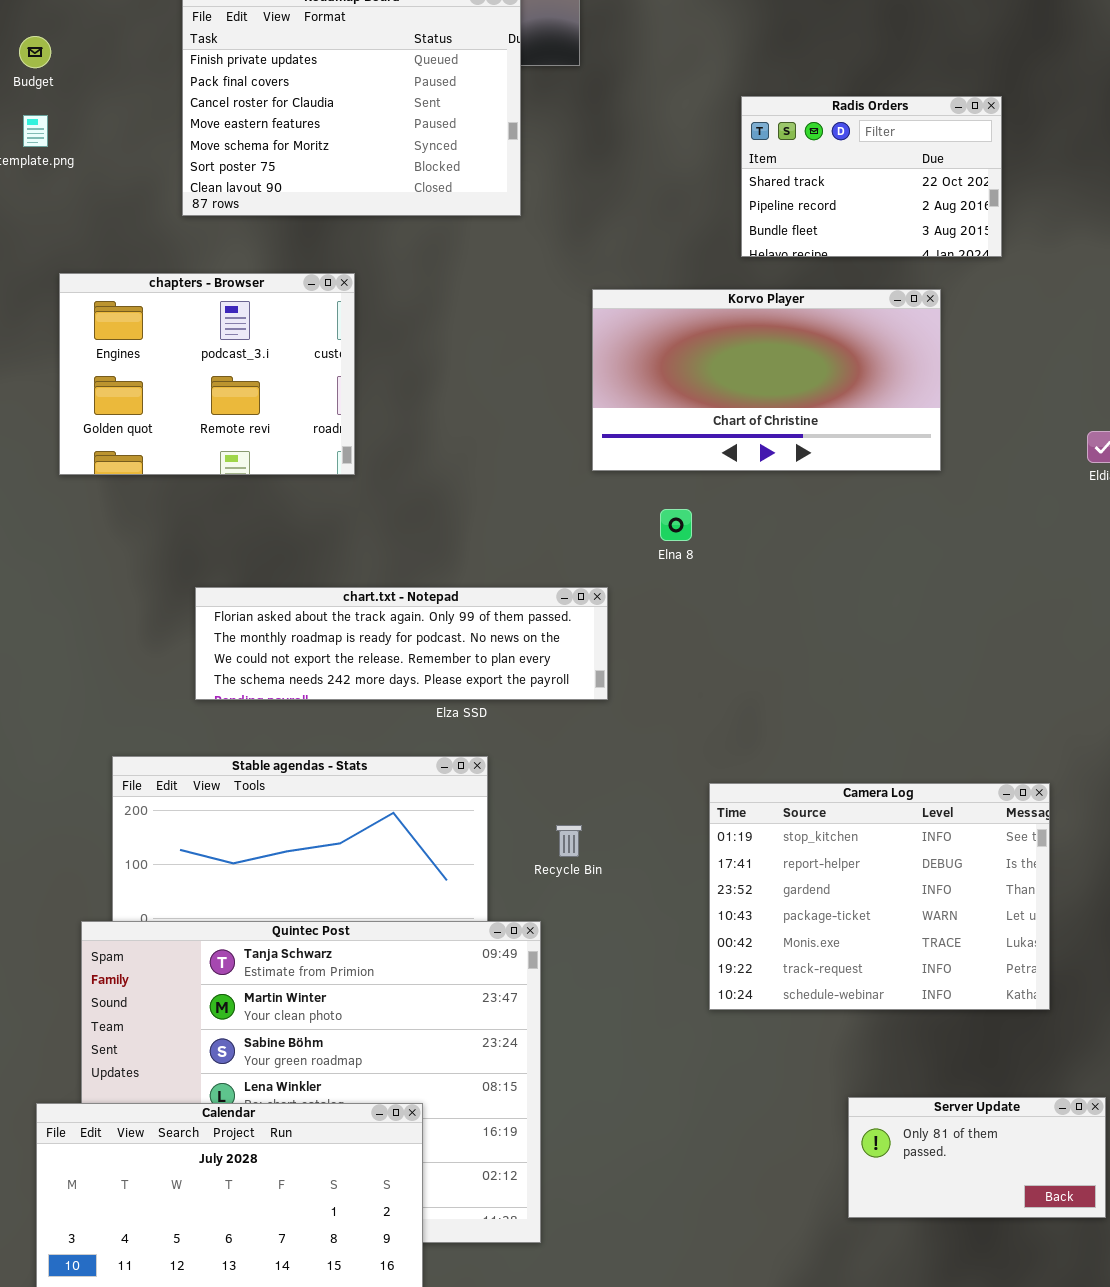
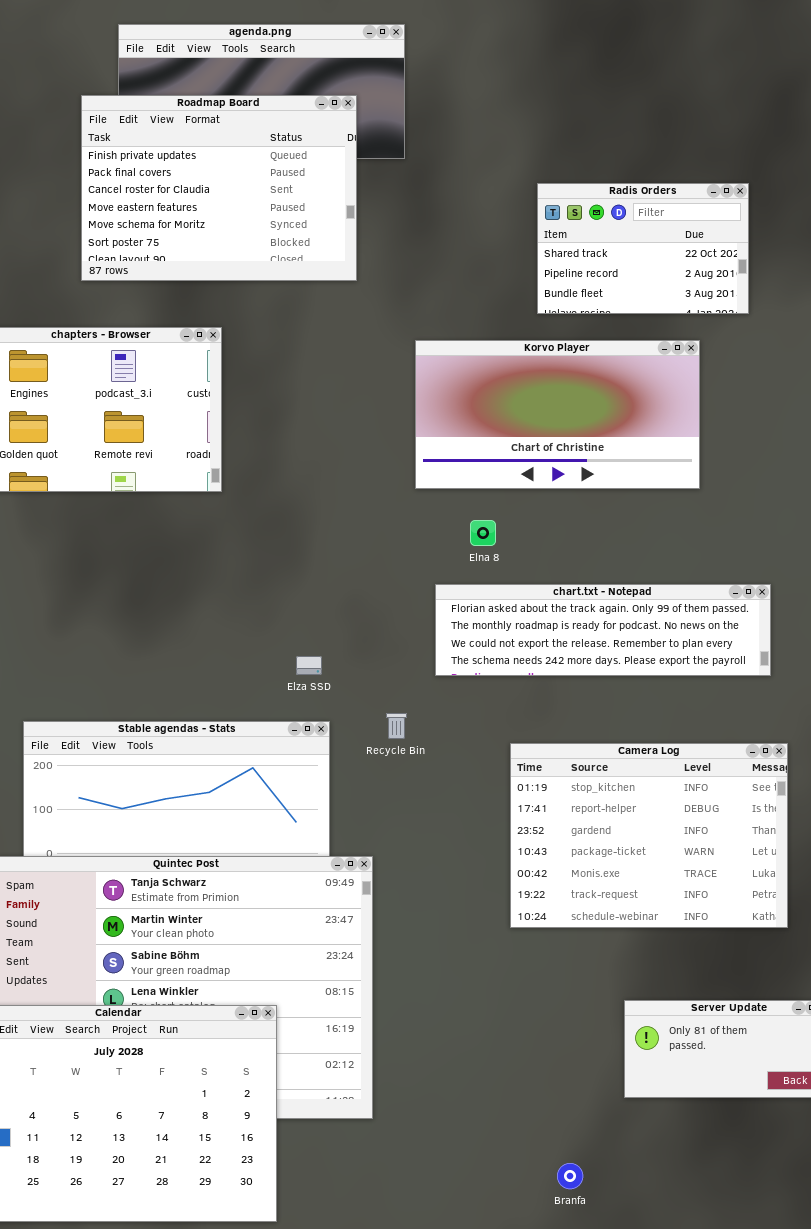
chart.txt - Notepad: [195,587,608,700] -> [435,584,771,676], moved
Recycle Bin: [556,825,582,857] -> [386,713,407,739], moved

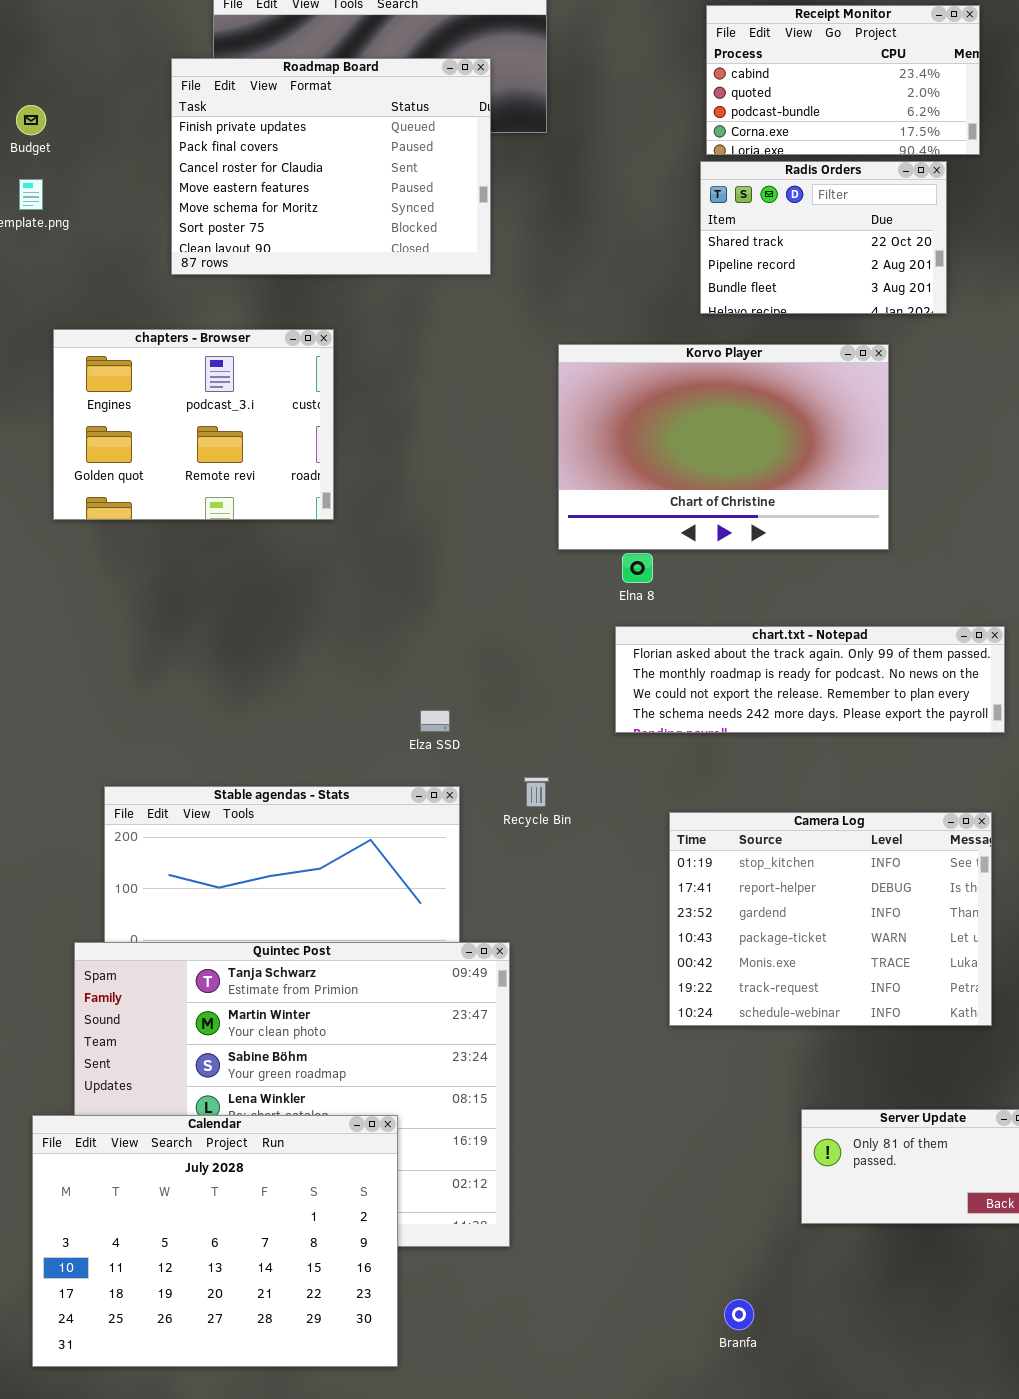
Receipt Monitor: none -> [706,5,980,155], opened
Korvo Player: [415,340,700,489] -> [558,344,889,550], resized
chart.txt - Notepad: [435,584,771,676] -> [615,626,1005,733], moved

